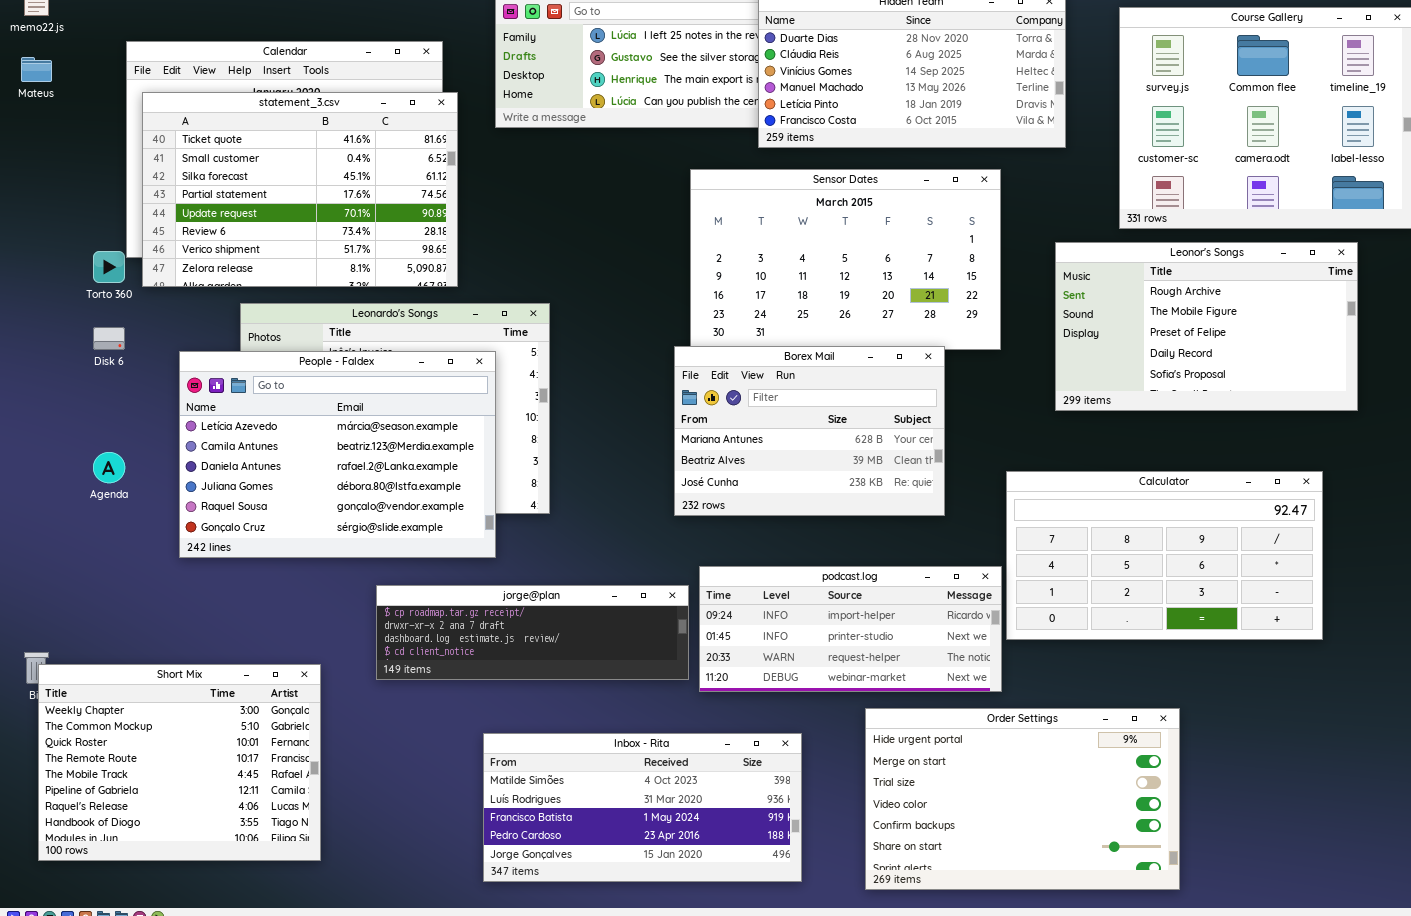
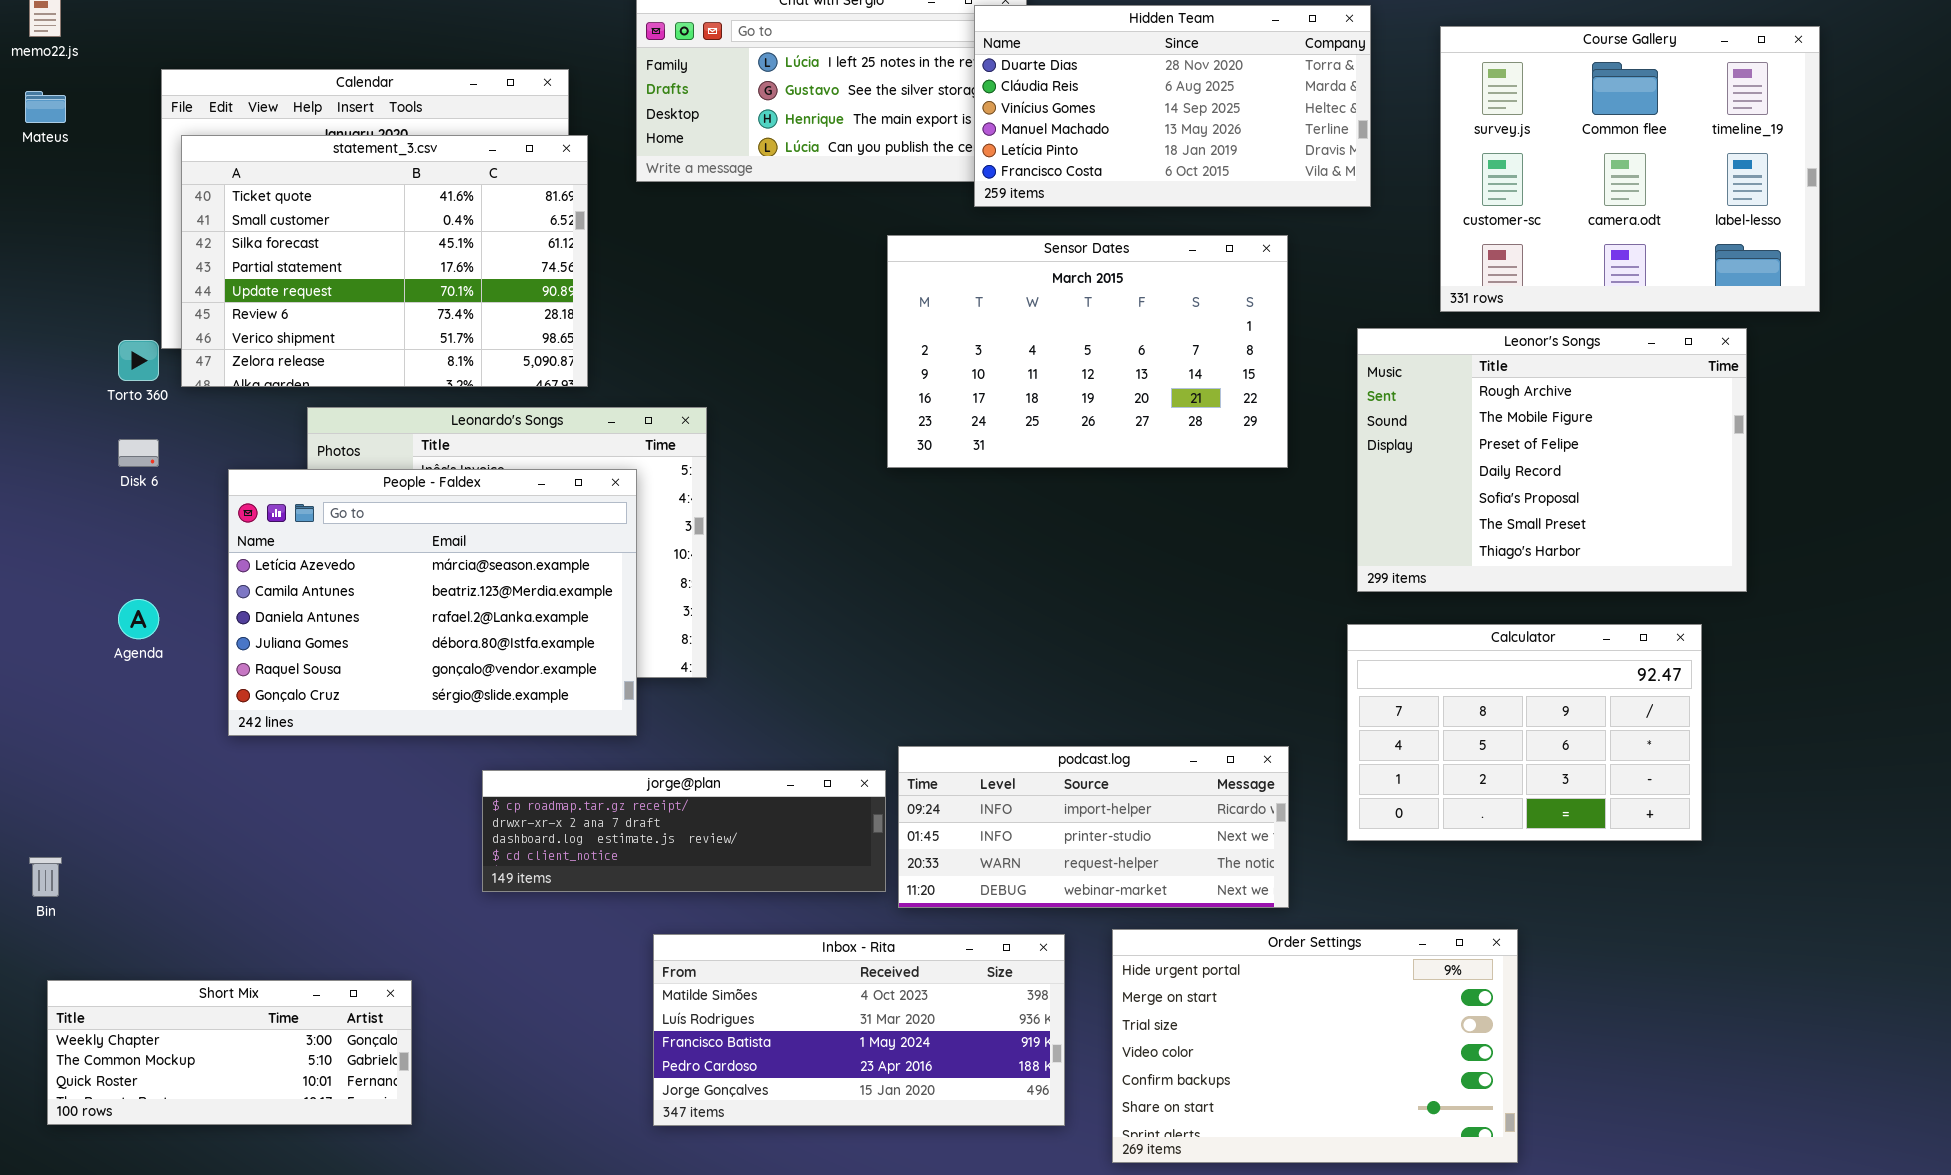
Leonor's Songs: [1055,242,1358,411] -> [1357,328,1747,592], resized
Borex Mail: [674,346,945,516] -> none, closed
Calculator: [1006,471,1323,640] -> [1347,624,1702,841], resized
Short Mix: [38,664,321,861] -> [47,980,412,1125], resized
Inbox - Rita: [483,733,802,882] -> [653,934,1065,1126], moved

